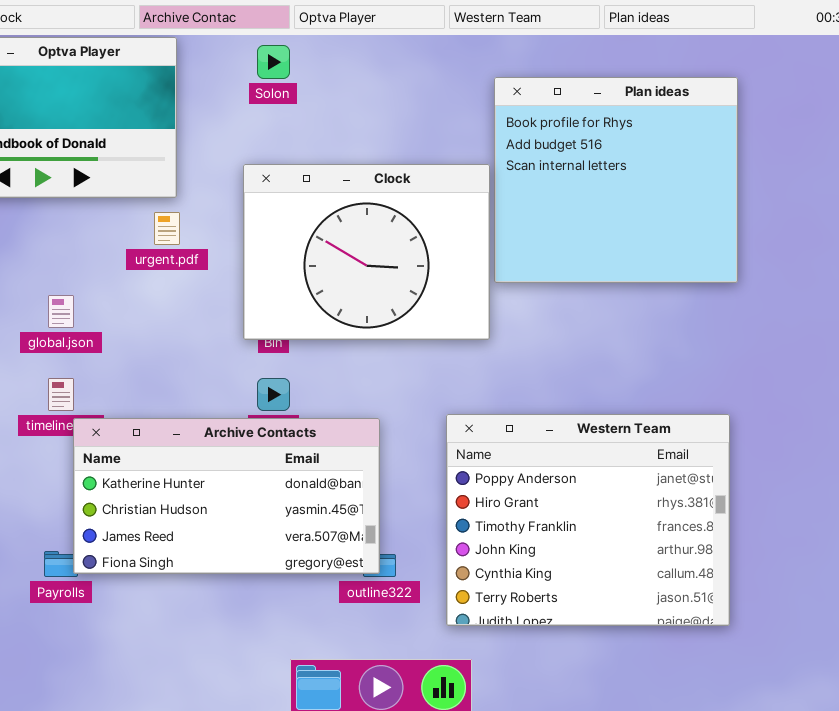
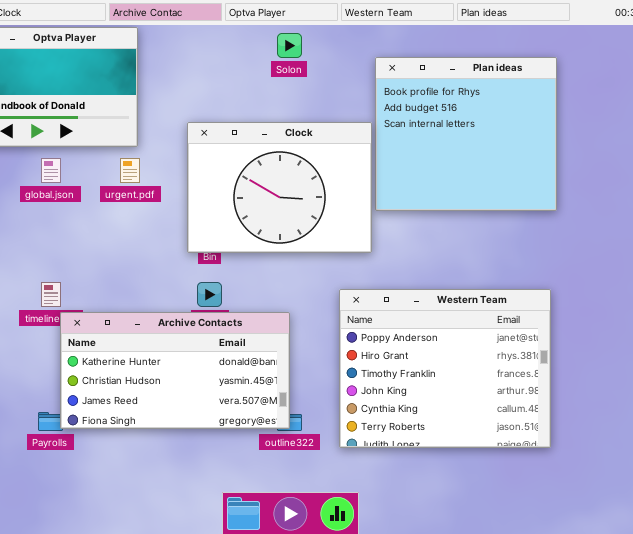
Solon: [257,45,290,79] -> [277,33,302,58], moved
global.json: [48,295,74,328] -> [41,158,61,183], moved
Western Team: [446,414,730,626] -> [339,289,551,448], moved

